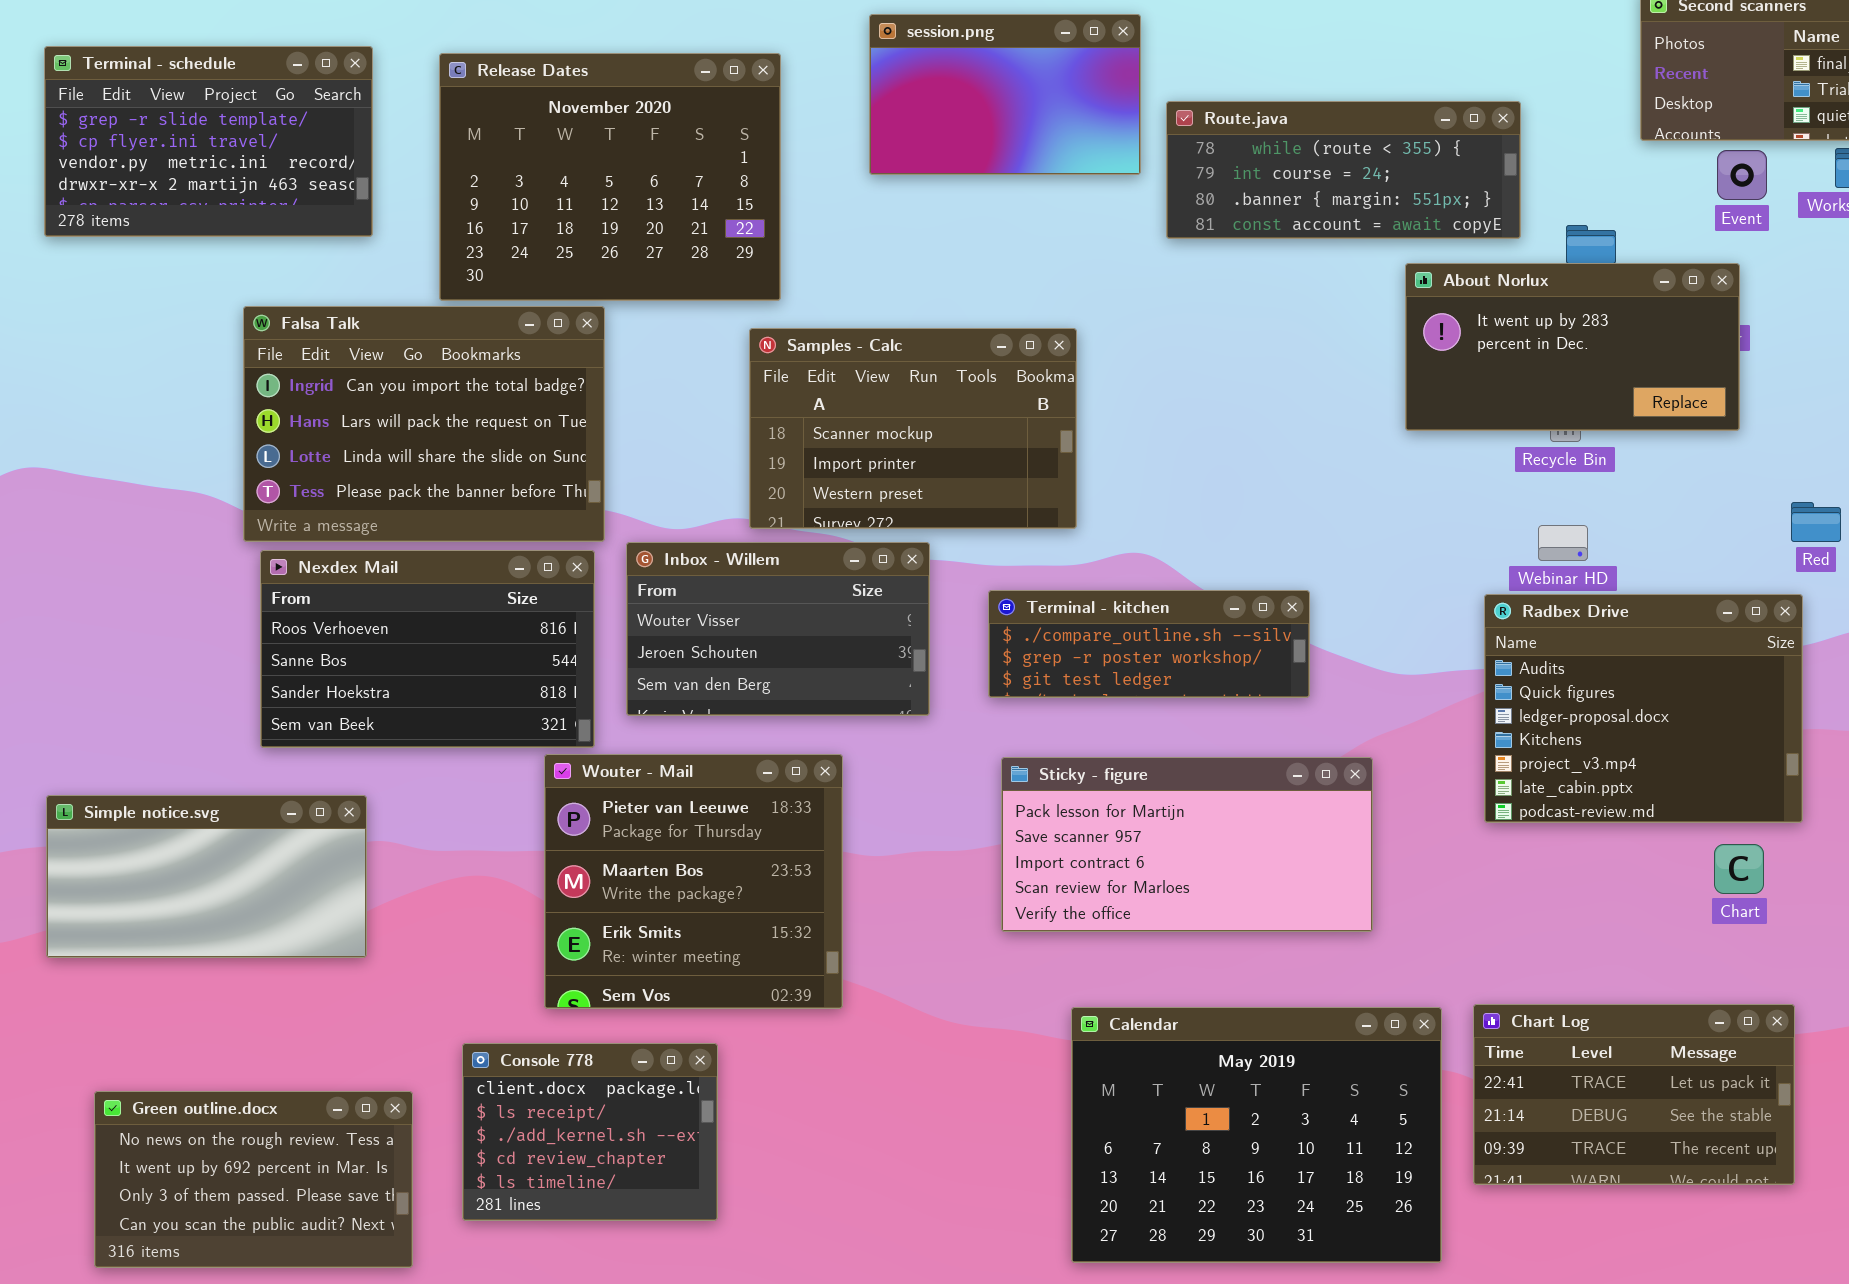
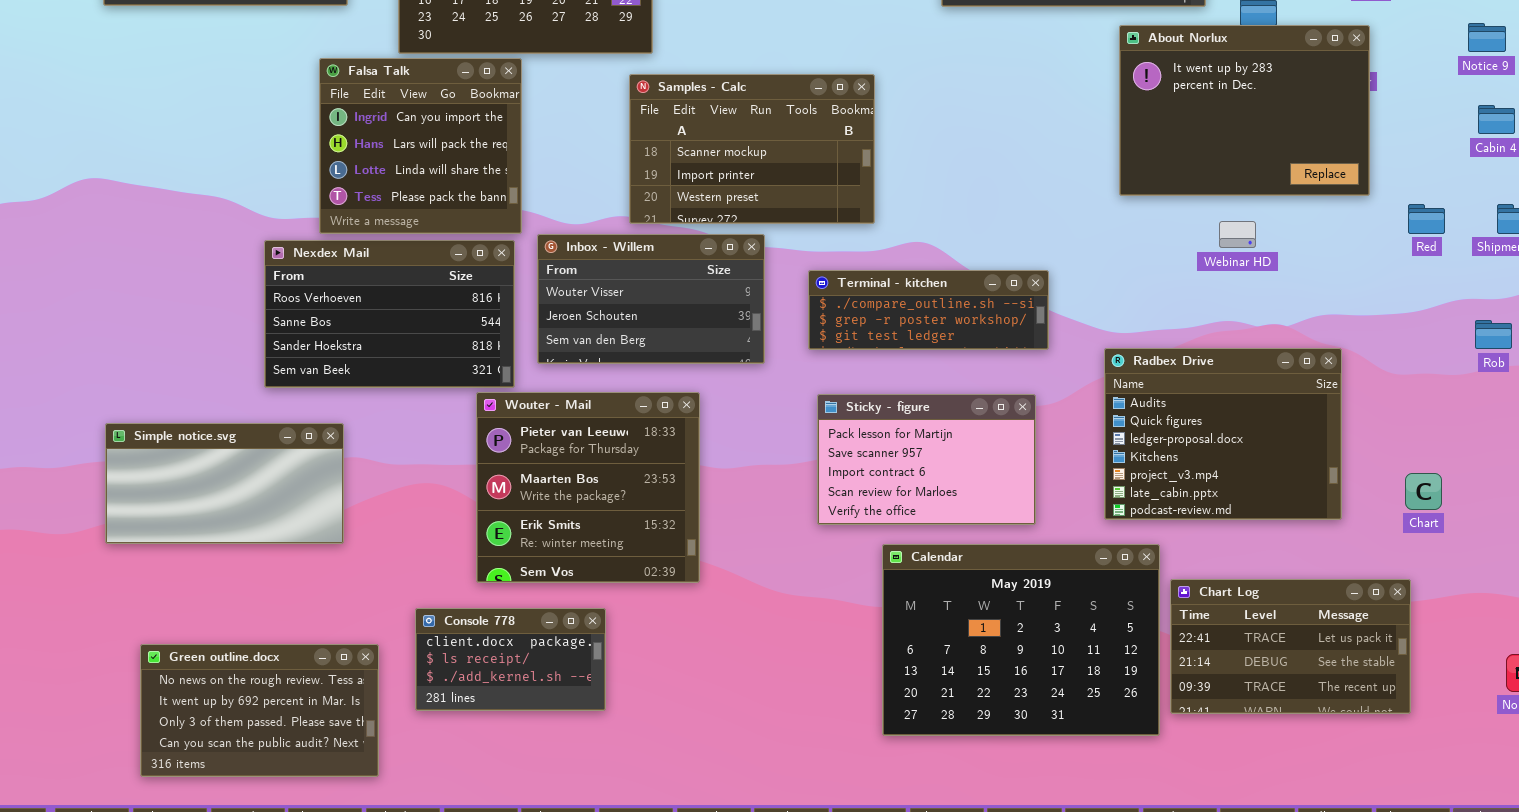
About Norlux: [1405,263,1740,431] -> [1119,25,1370,196], resized
Falsa Talk: [243,306,605,542] -> [319,58,522,234], resized
Radbex Drive: [1484,594,1803,823] -> [1104,348,1342,520], moved
Sticky - figure: [1001,757,1373,932] -> [817,394,1036,525], resized
Chart: [1714,844,1764,894] -> [1405,473,1442,510], moved
Calendar: [1071,1007,1442,1263] -> [882,544,1160,736], moved
Console 778: [462,1043,718,1221] -> [415,608,606,711], resized

